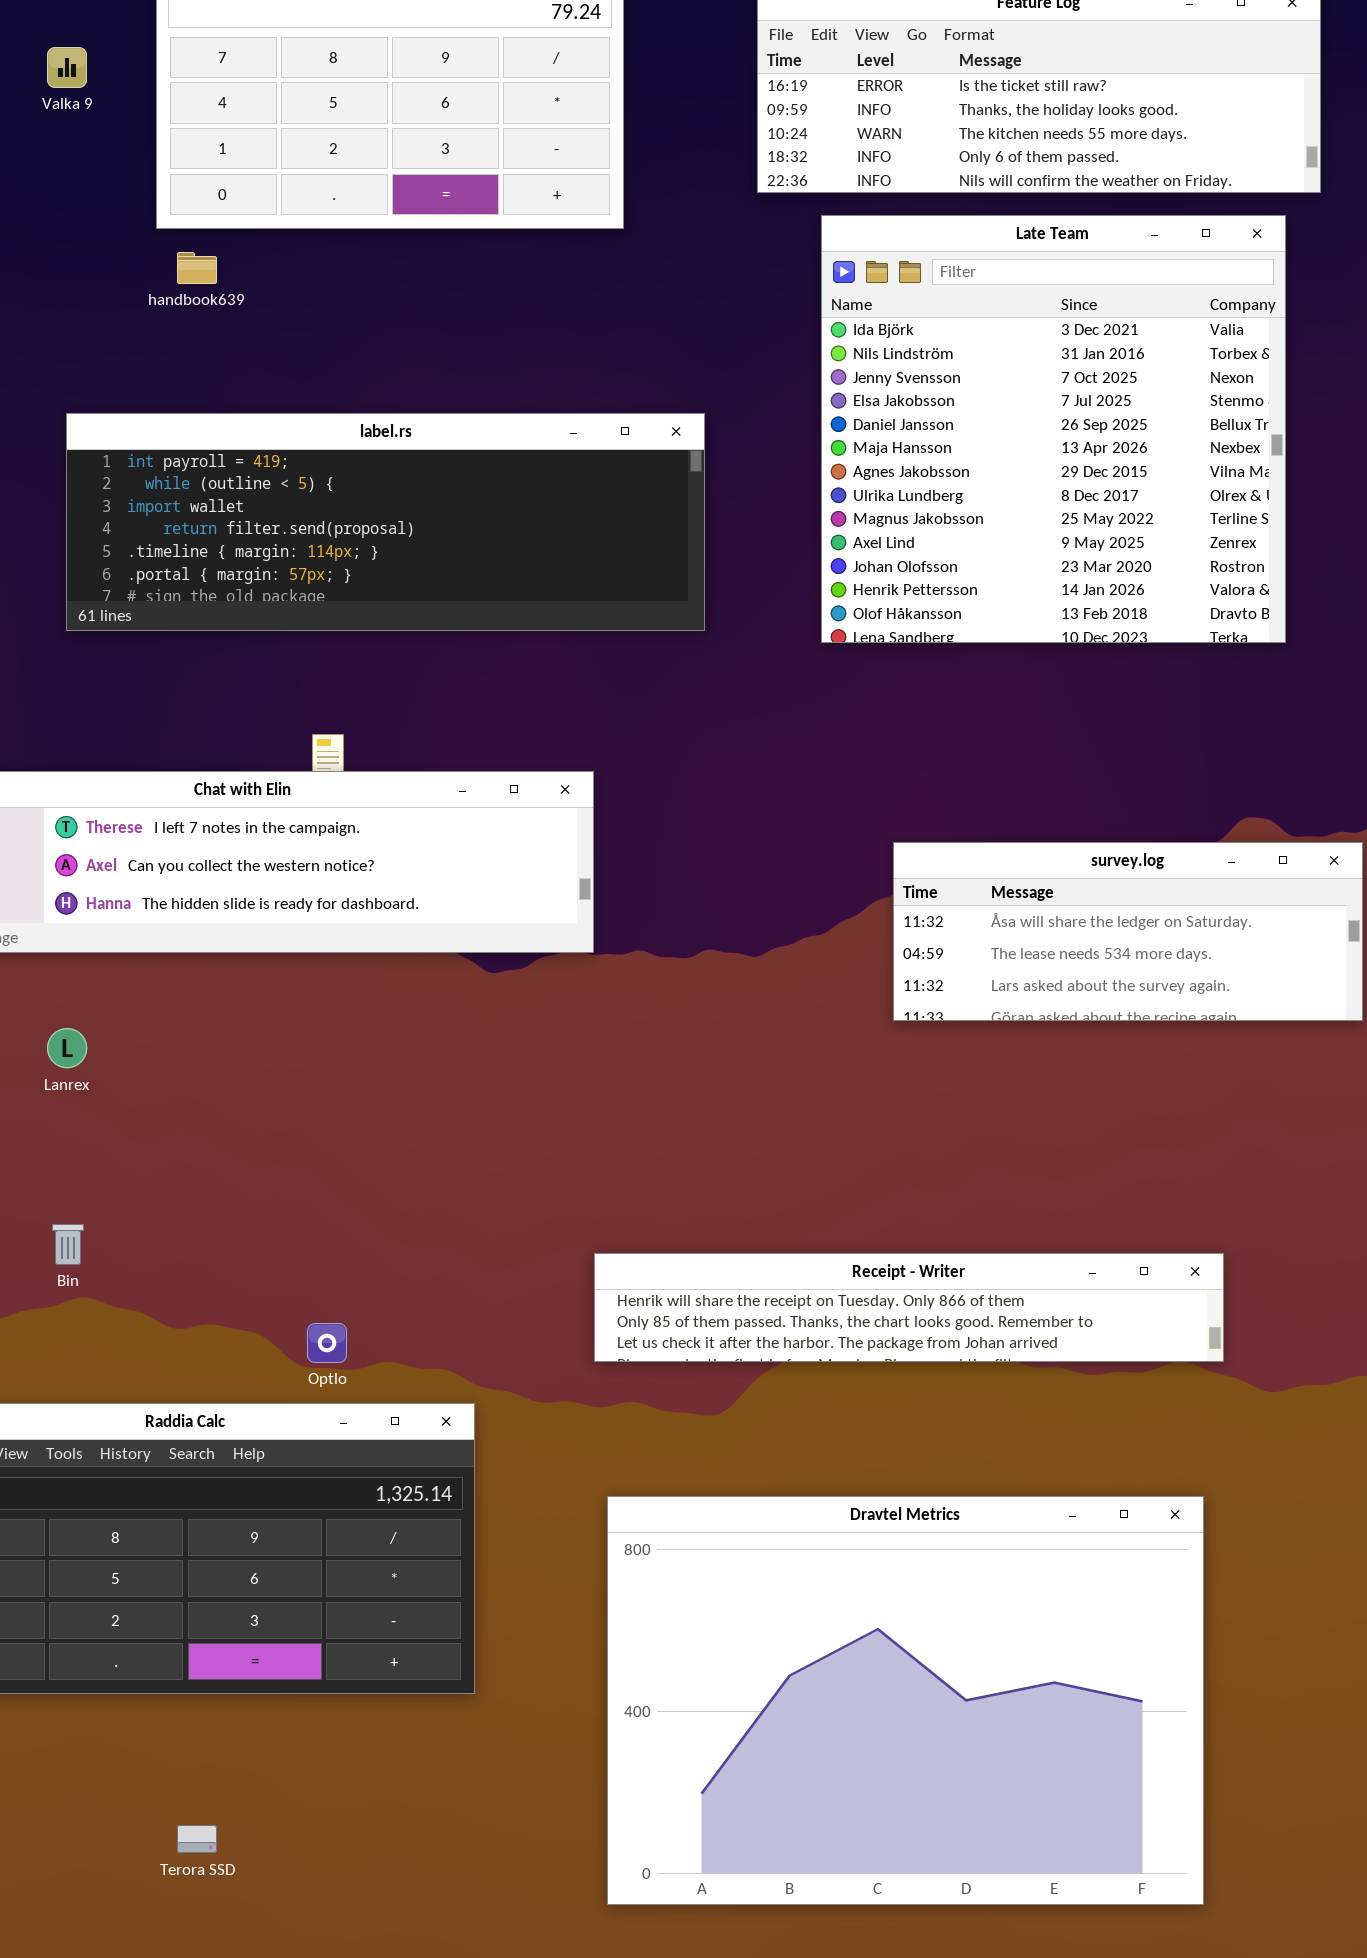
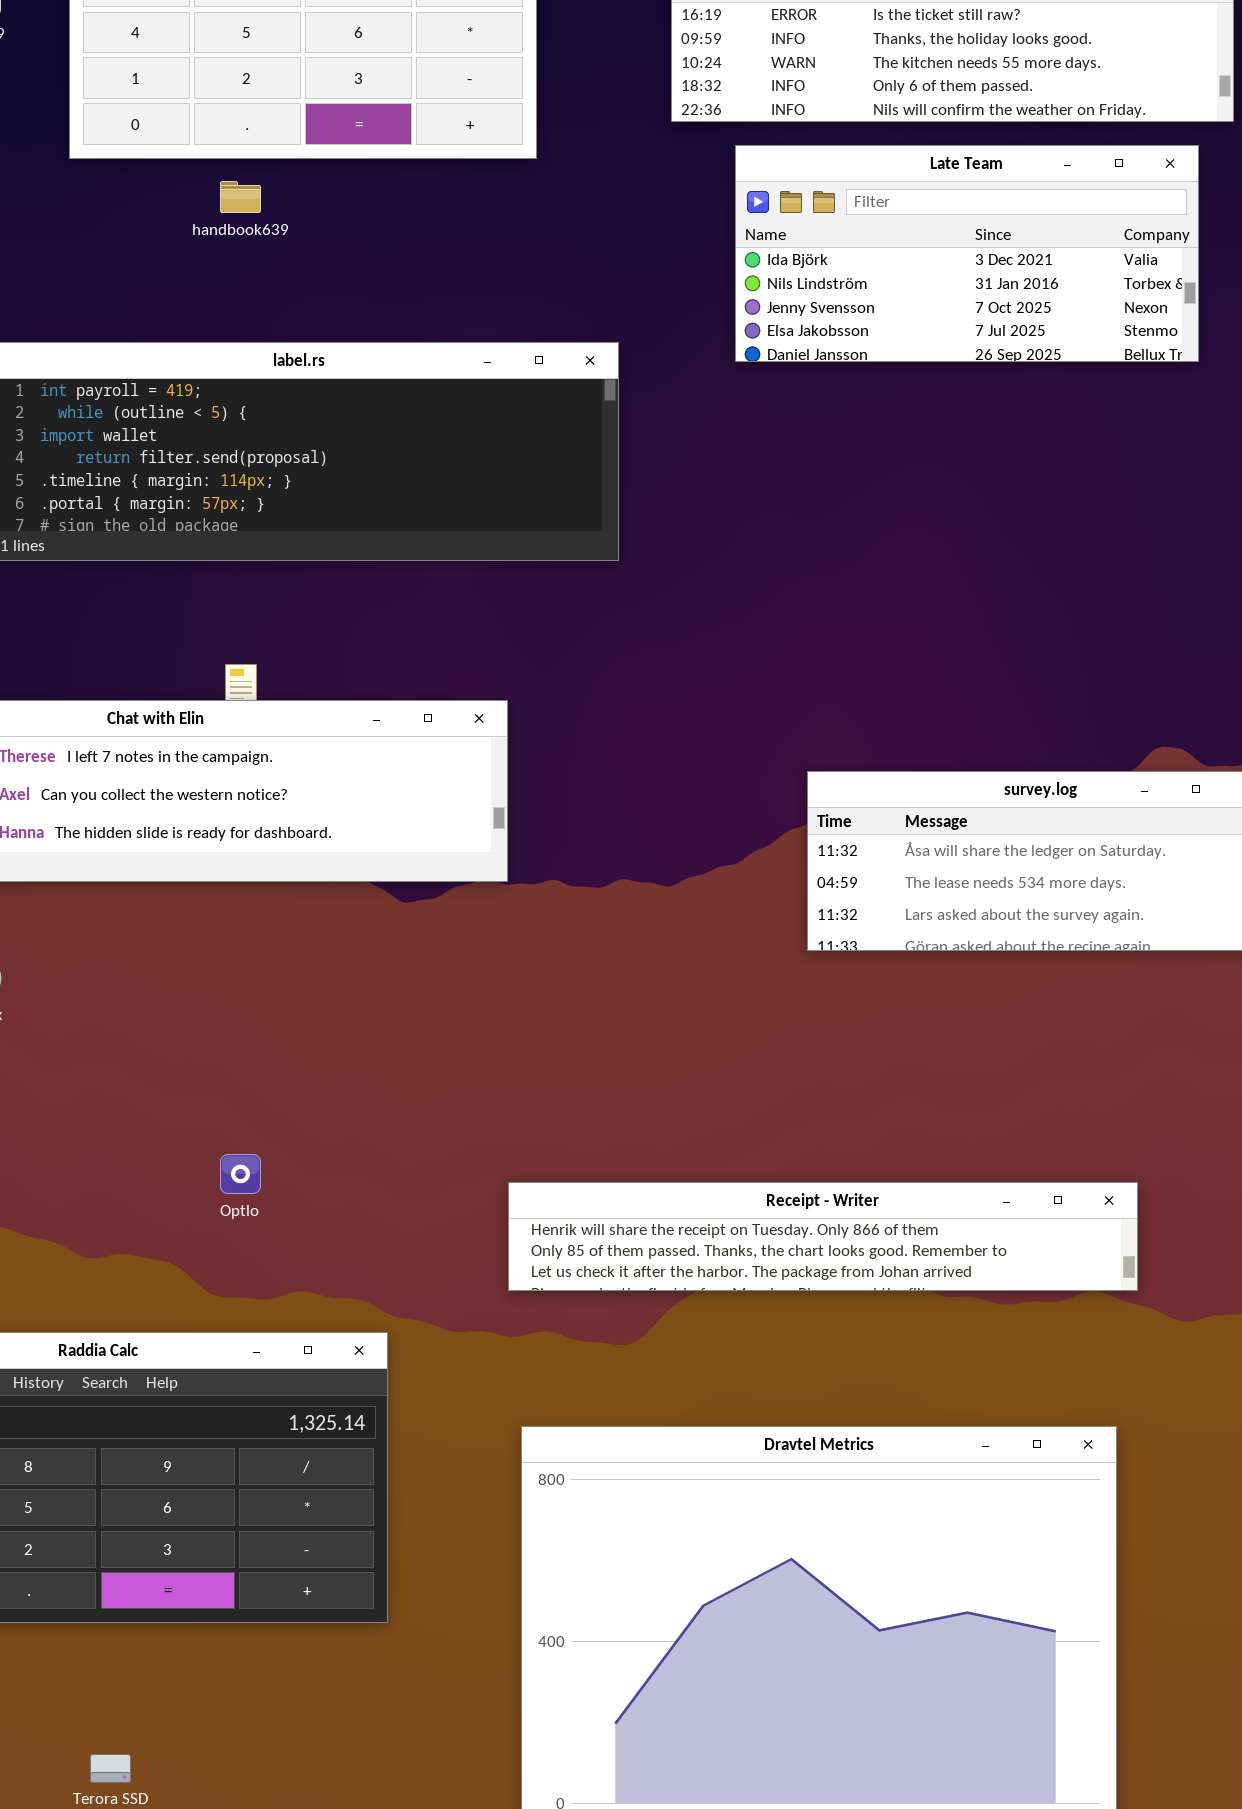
Late Team: [821,215,1286,643] -> [735,145,1199,362], resized
handbook639: [177,252,217,284] -> [220,181,261,213], moved
Optlo: [307,1323,347,1363] -> [220,1154,261,1194], moved

